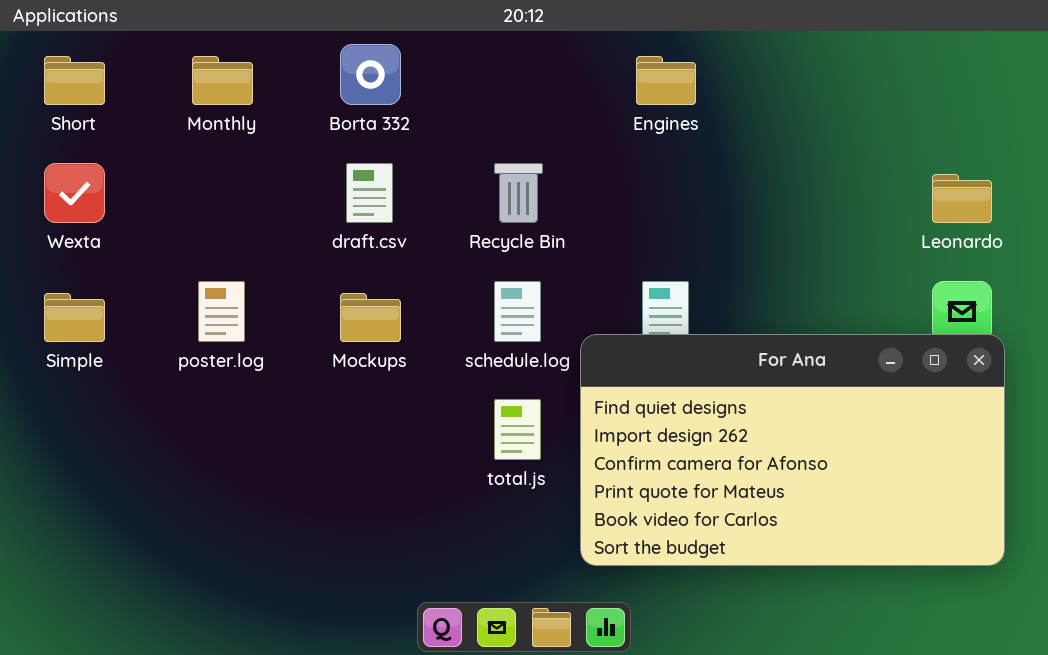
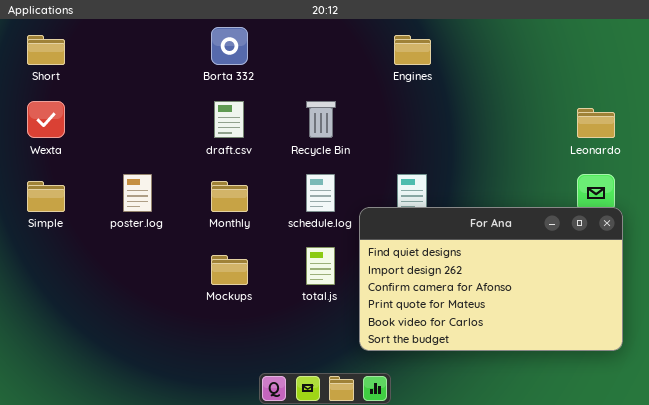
Monthly: [192,56,253,105] -> [211,181,248,212], moved
Mockups: [340,293,401,342] -> [211,255,248,285], moved

